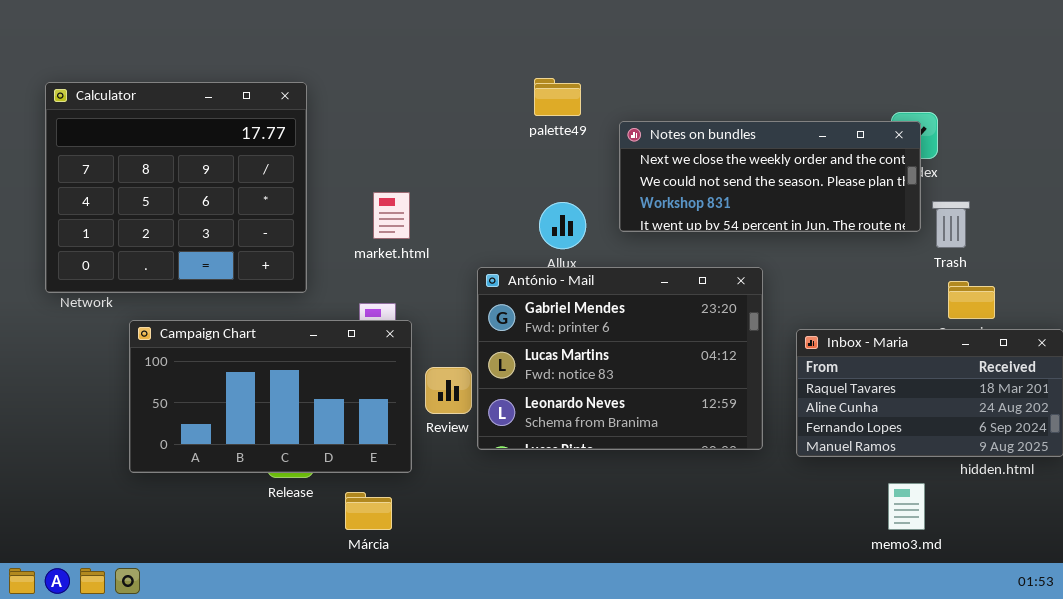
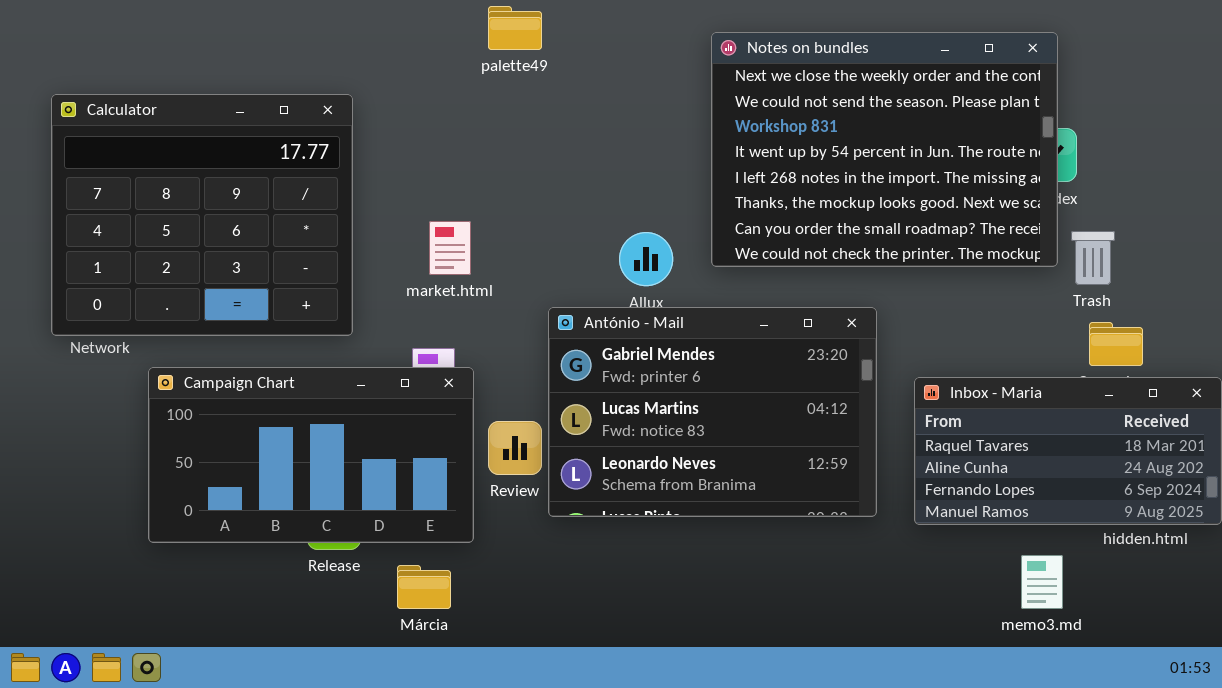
palette49: [534,78,581,116] -> [488,6,542,50], moved
Notes on bundles: [619,121,921,232] -> [711,32,1058,267], resized

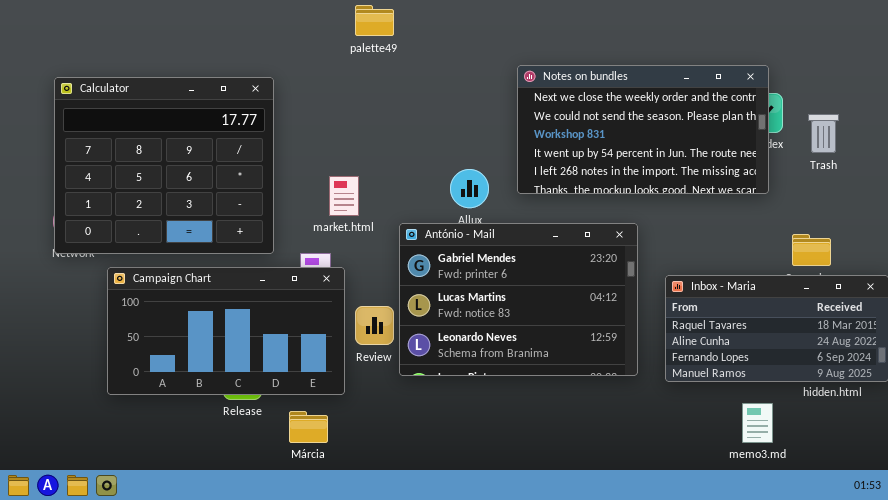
Notes on bundles: [711,32,1058,267] -> [517,65,769,194], resized
Calculator: [51,94,353,336] -> [54,77,274,254], moved
market.html: [429,221,471,275] -> [329,176,359,216], moved
Trash: [1071,231,1115,285] -> [808,114,839,153], moved

